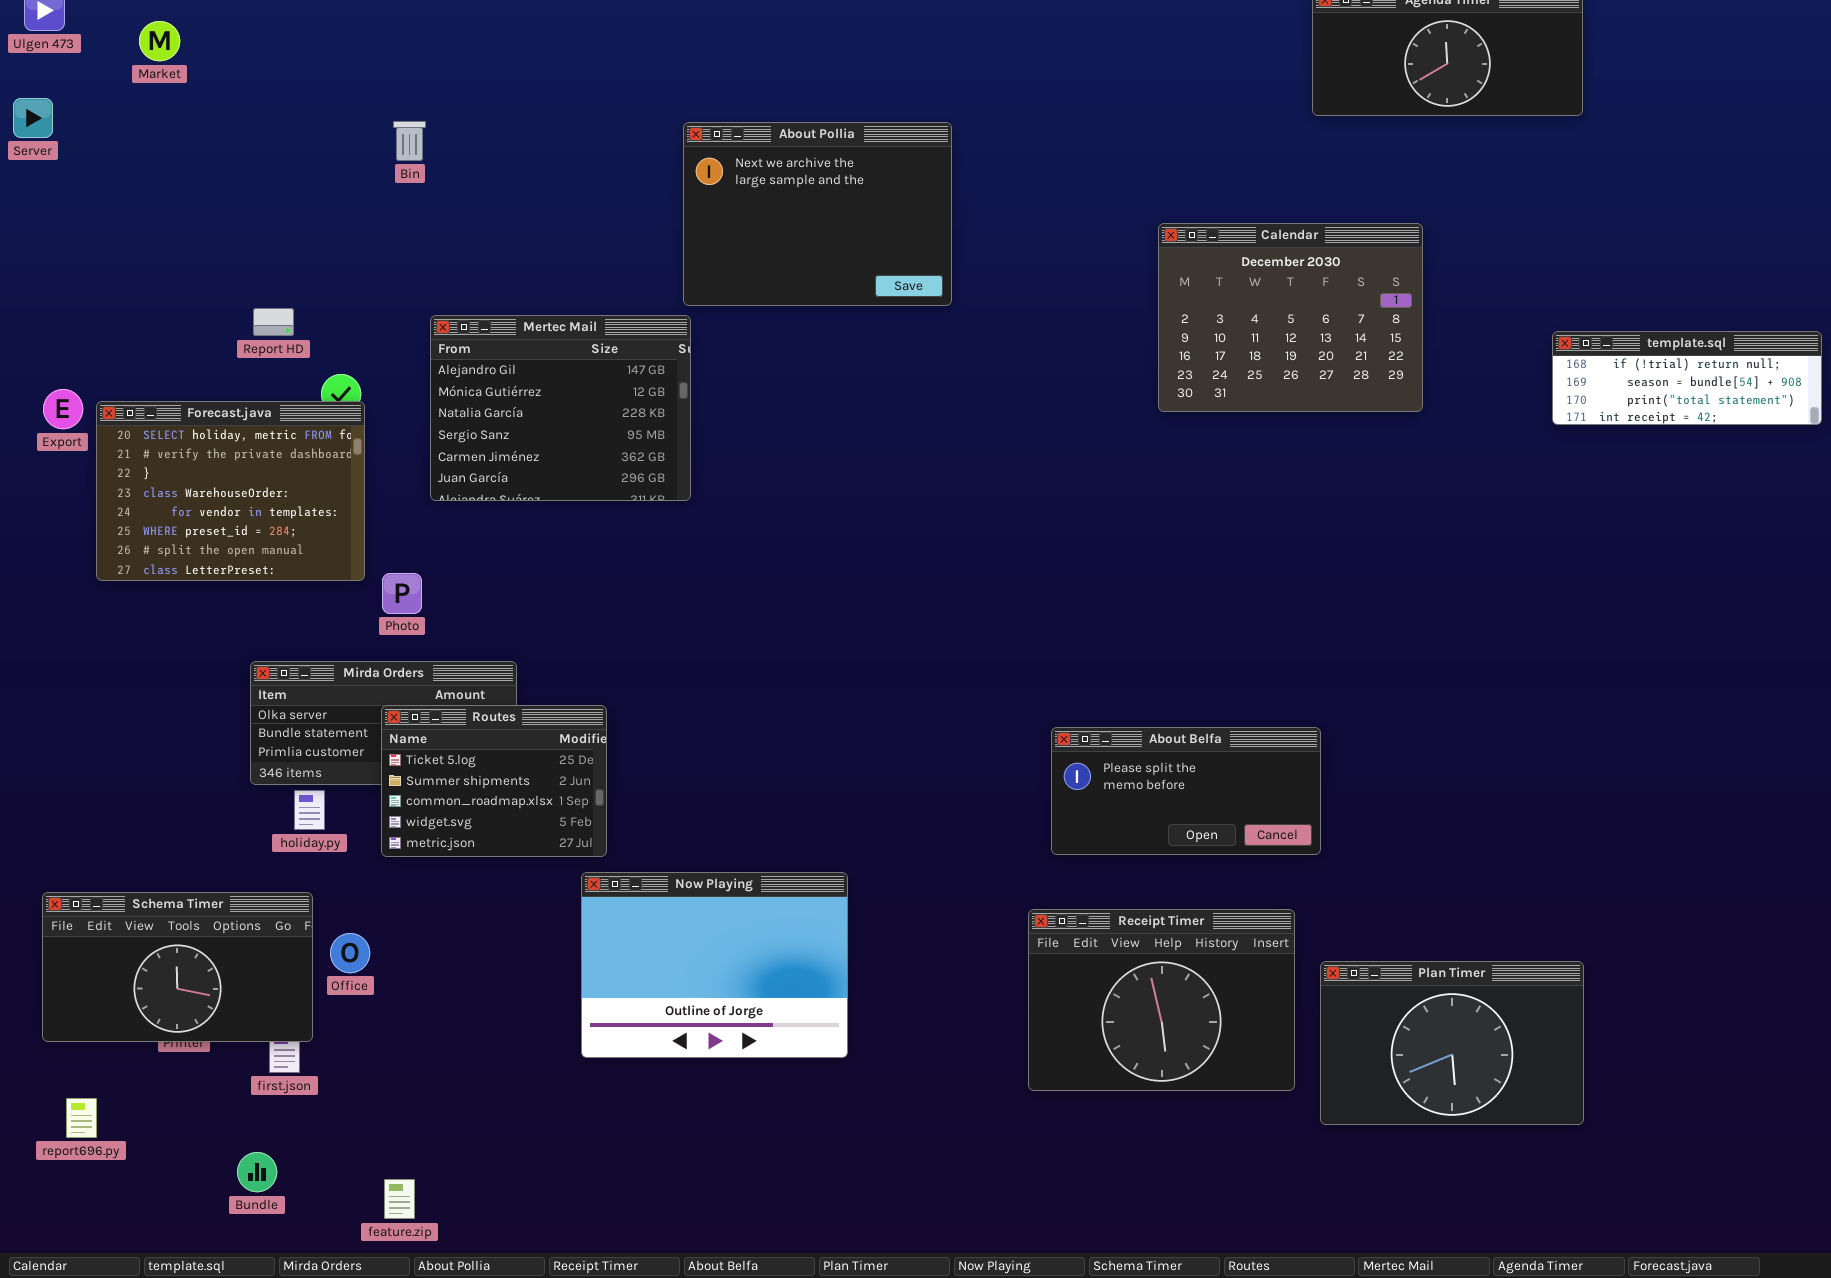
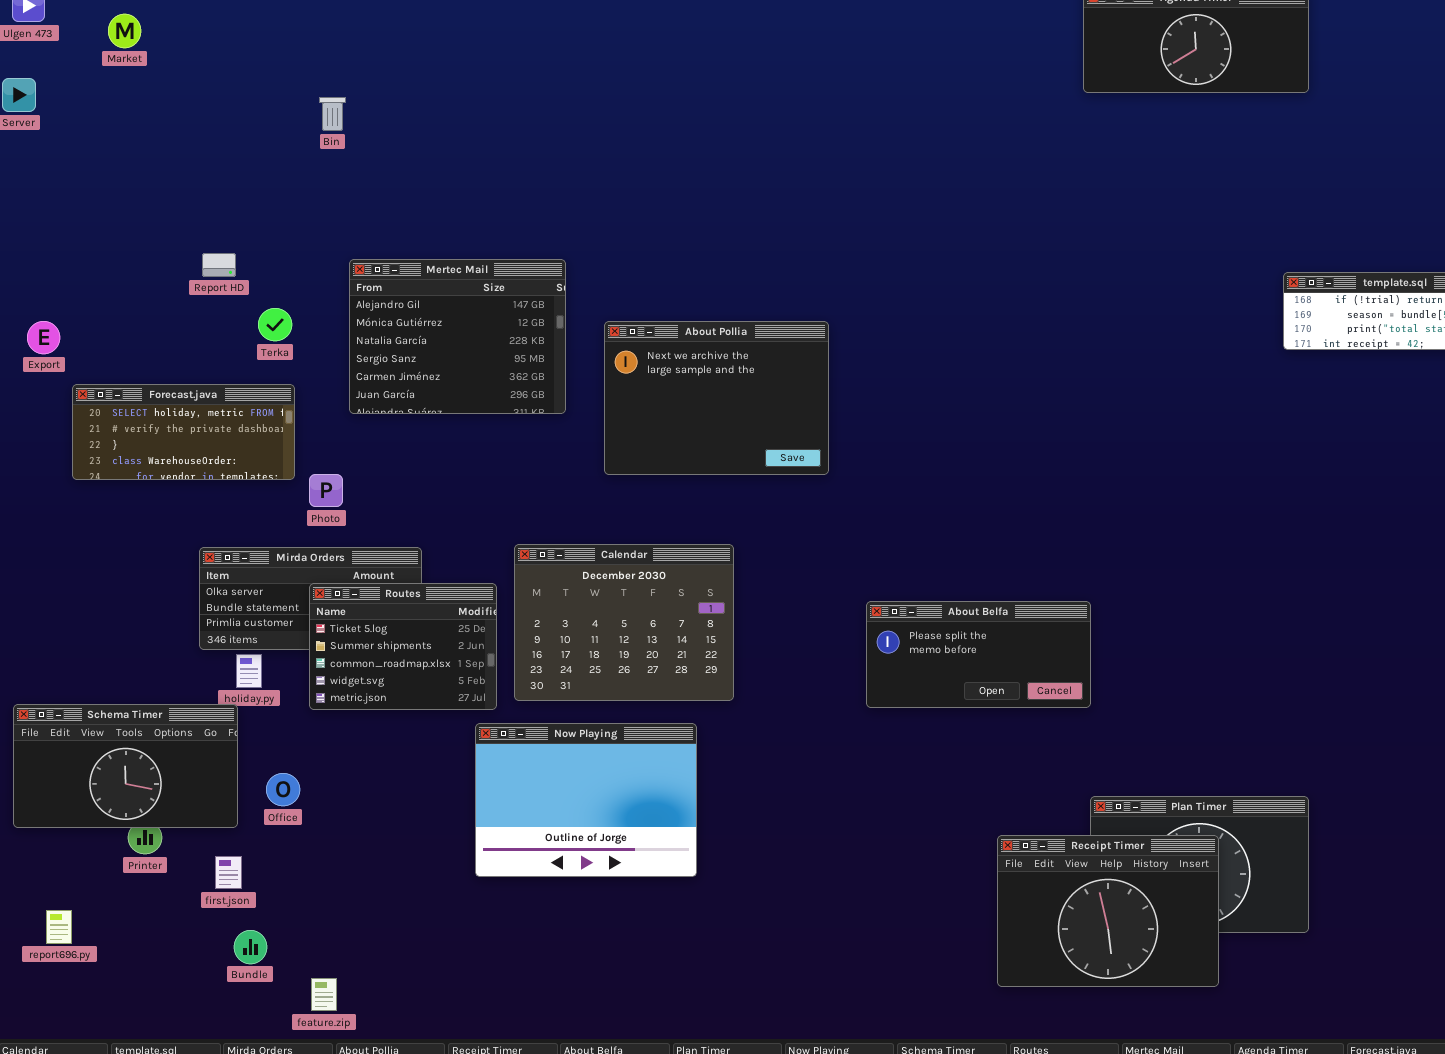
About Pollia: [683,122,952,306] -> [604,321,829,475], moved
Calendar: [1158,223,1423,412] -> [514,544,734,701], moved
Forecast.java: [96,401,365,581] -> [72,384,295,480], resized
Schema Timer: [42,892,313,1042] -> [13,704,238,828], moved
Receipt Timer: [1028,909,1295,1091] -> [997,835,1219,987], moved
Bundle: [237,1152,277,1192] -> [234,930,267,964], moved

